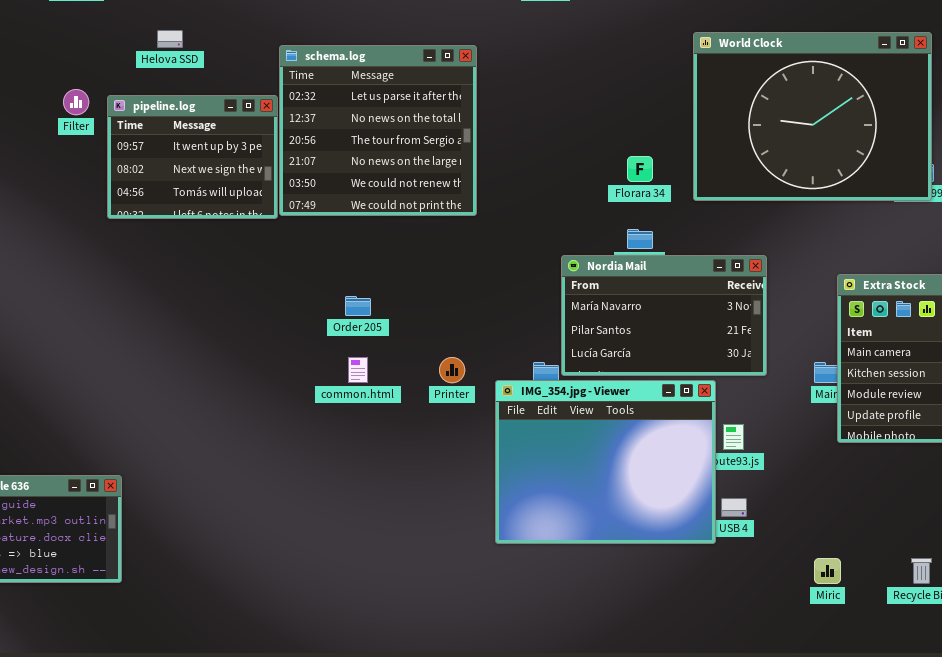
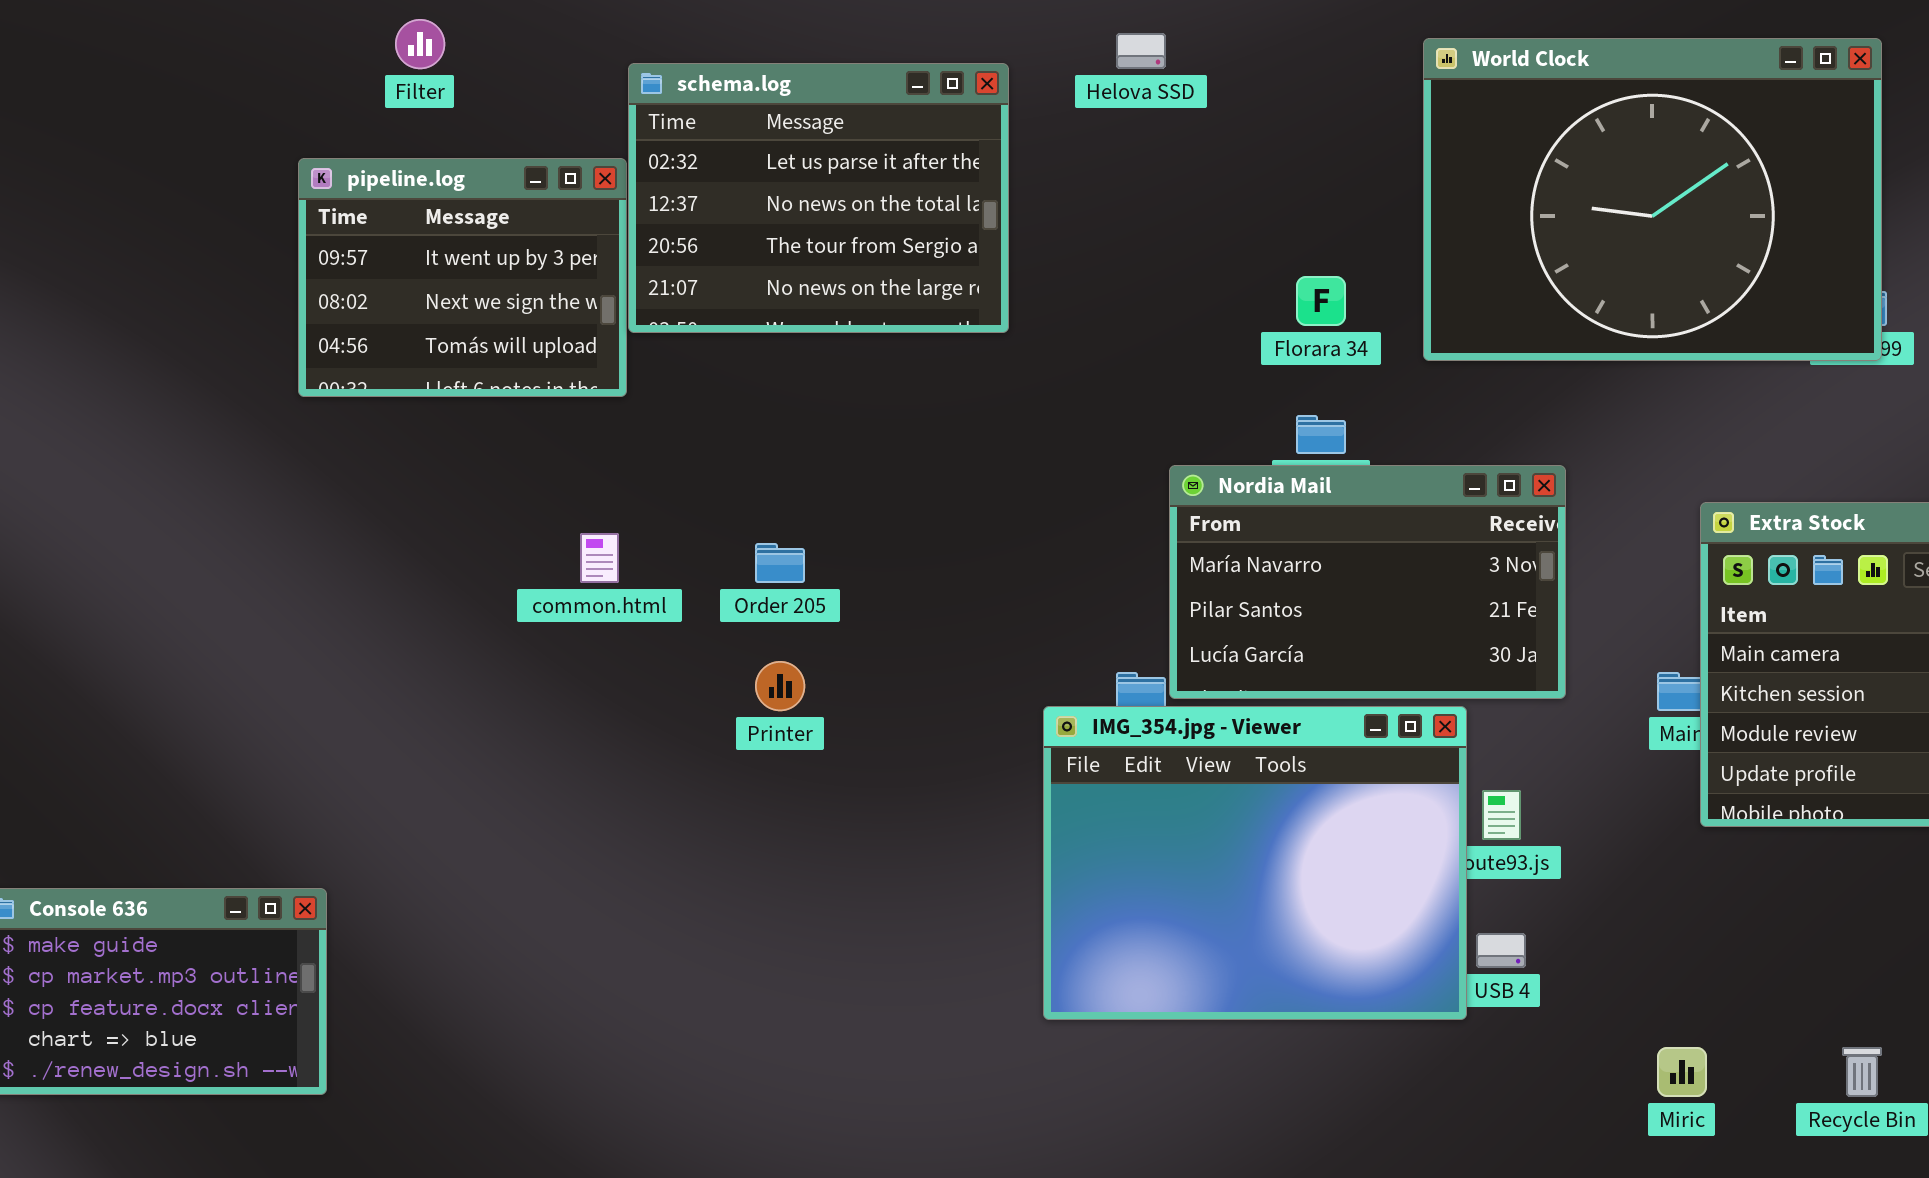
Helova SSD: [157,30,183,48] -> [1116,33,1166,69], moved
schema.log: [279,45,477,216] -> [628,63,1009,333], resized
Filter: [63,89,89,115] -> [395,19,445,69], moved
common.html: [348,357,368,383] -> [580,533,619,583], moved
Printer: [439,357,465,383] -> [755,661,805,711], moved

